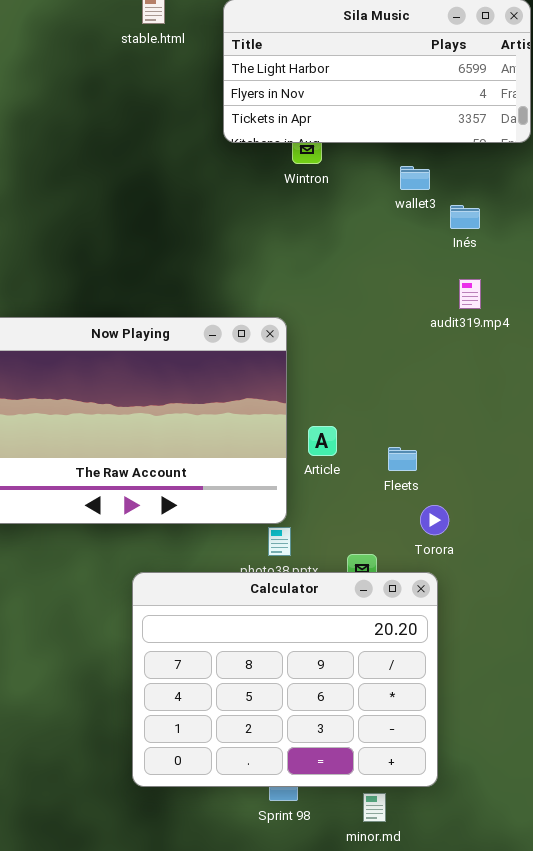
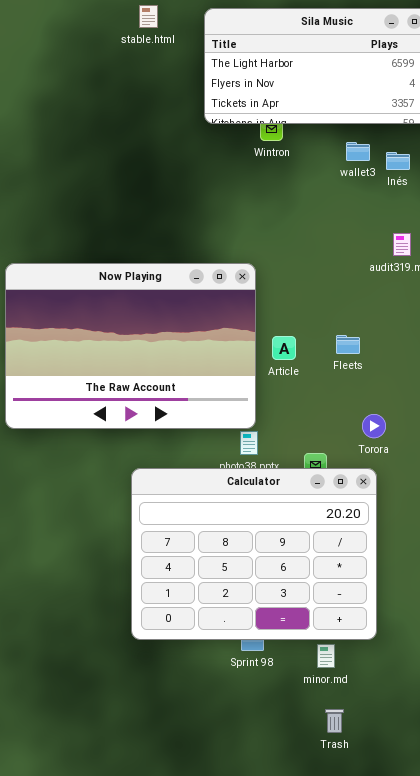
Inés: [450,205,480,229] -> [386,152,410,170], moved
Article: [308,426,337,456] -> [272,336,296,360], moved
Fleets: [388,447,417,471] -> [336,335,360,354], moved

